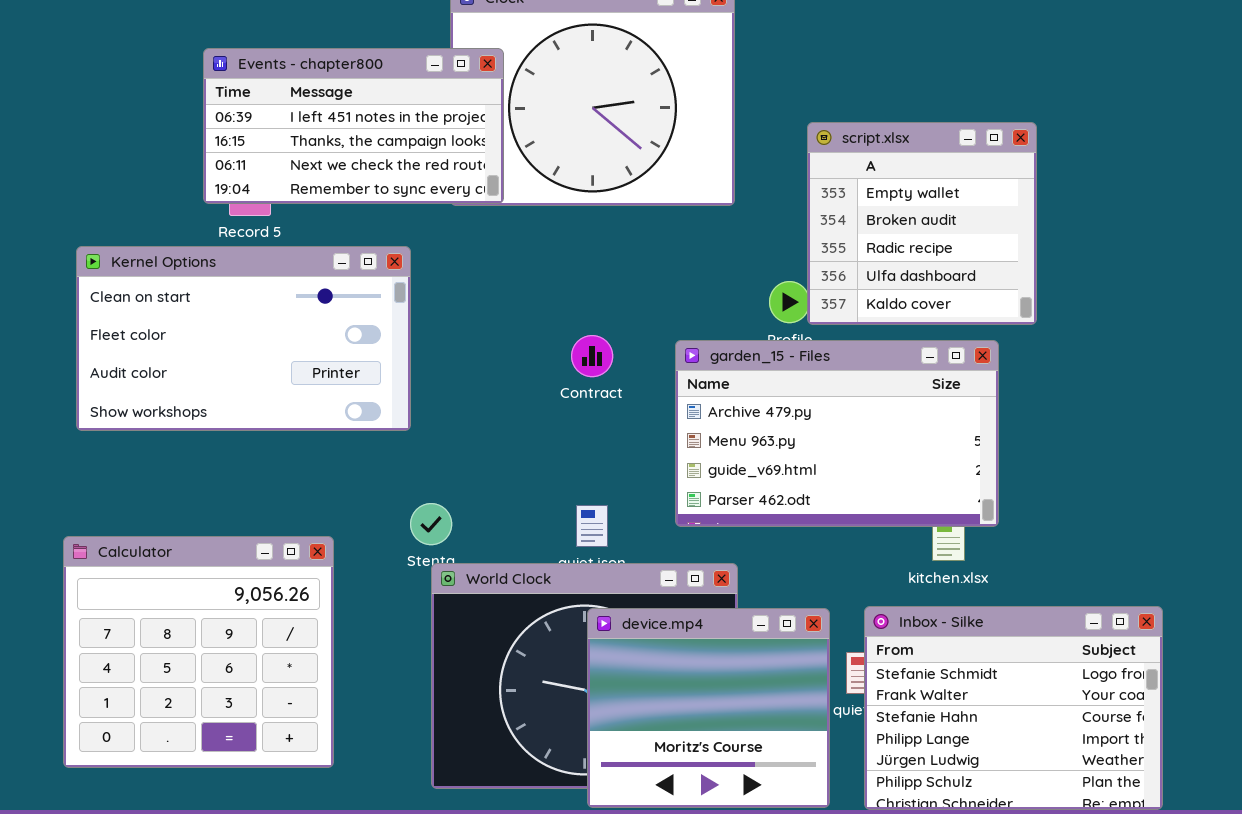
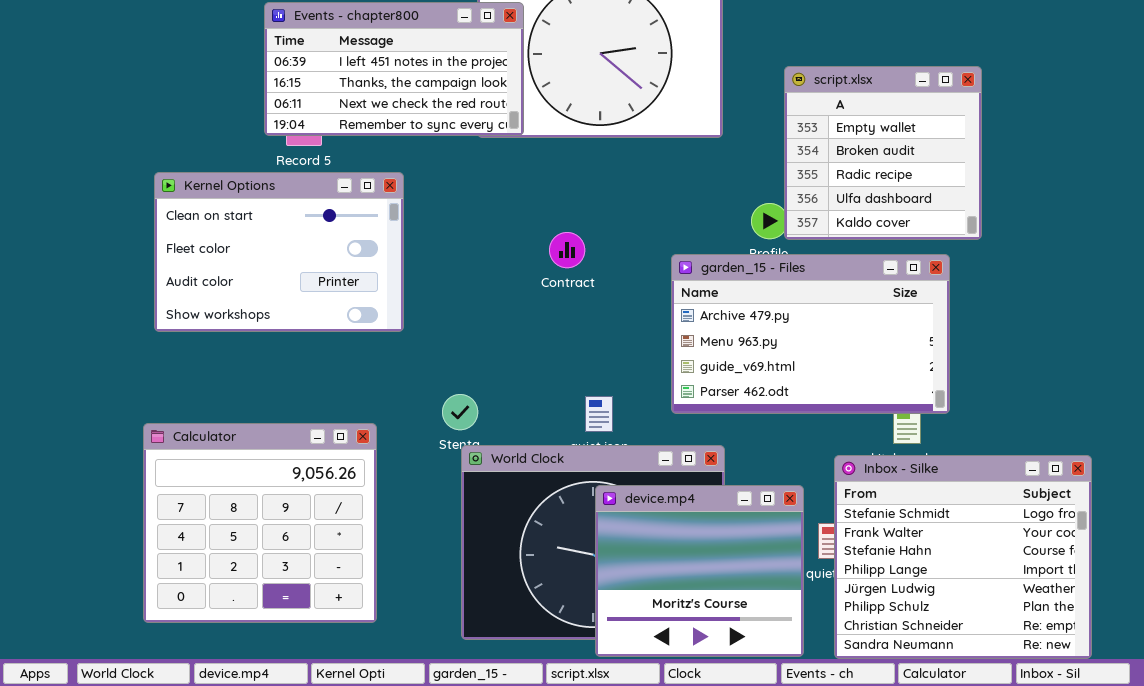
Kernel Options: [76,246,411,431] -> [154,172,404,332], resized
Contract: [571,335,613,377] -> [549,232,585,268], moved
Inbox - Silke: [864,606,1163,810] -> [834,455,1092,659], resized

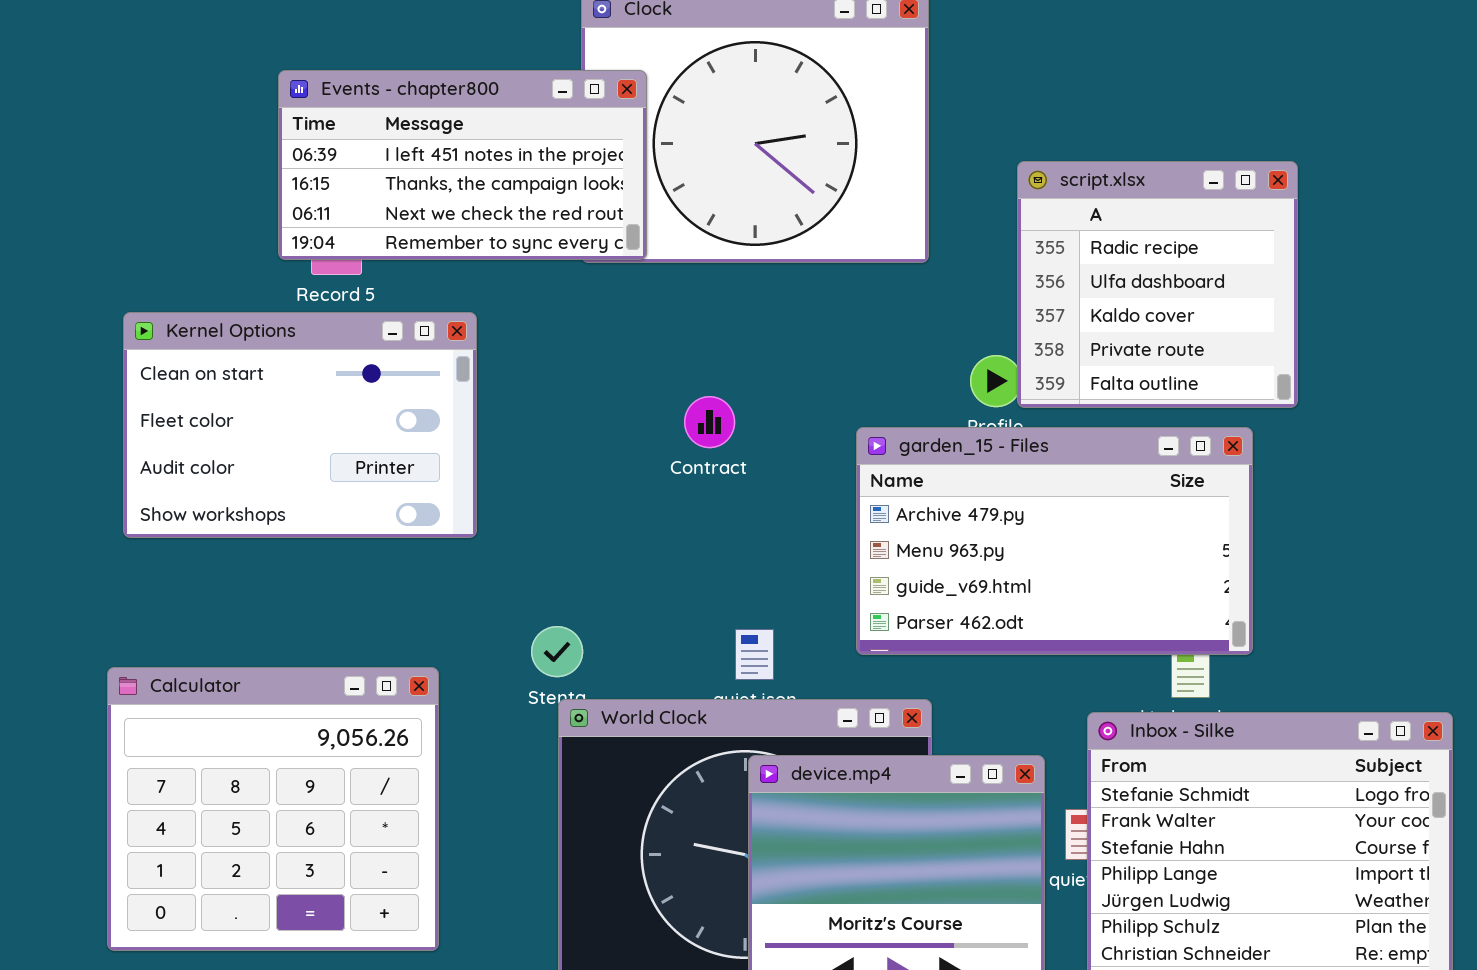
script.xlsx: [784,66,982,240] -> [1017,161,1298,408], scrolled down 2 rows

